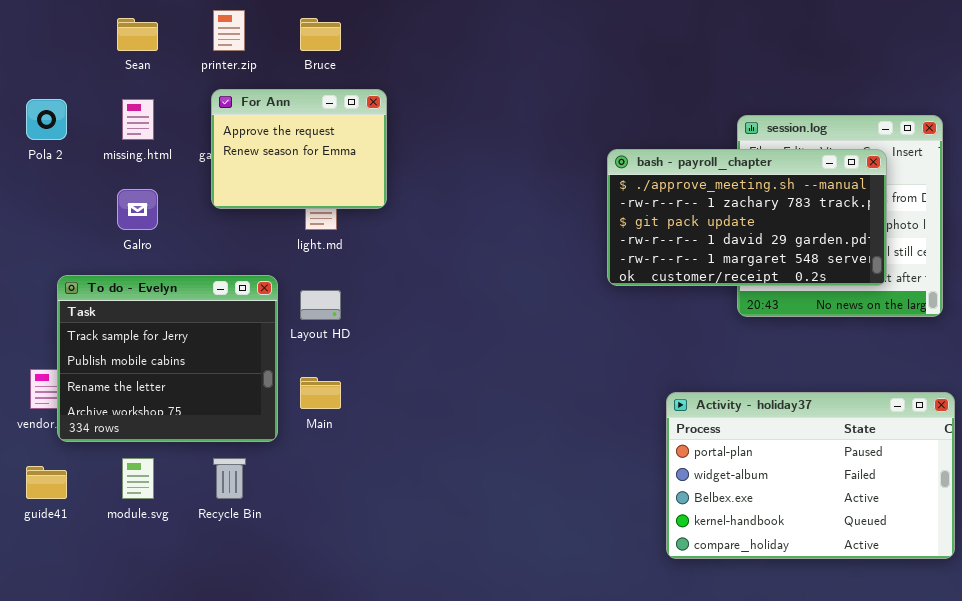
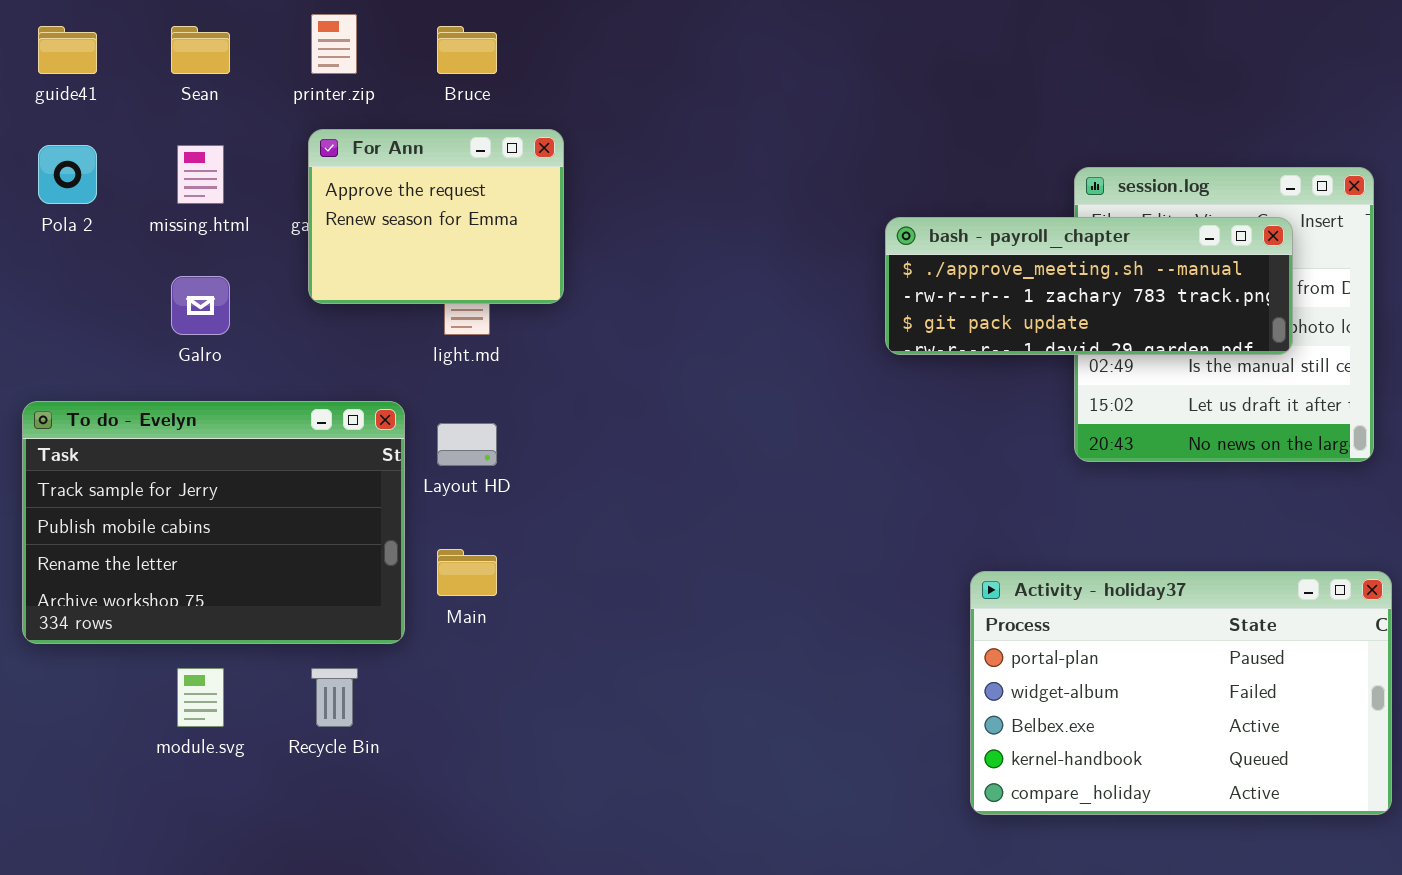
bash - payroll_chapter: [607,149,887,286] -> [885,217,1293,355], resized
To do - Evelyn: [57,275,278,442] -> [22,401,405,644], resized
guide41: [26,466,67,499] -> [38,26,97,74], moved

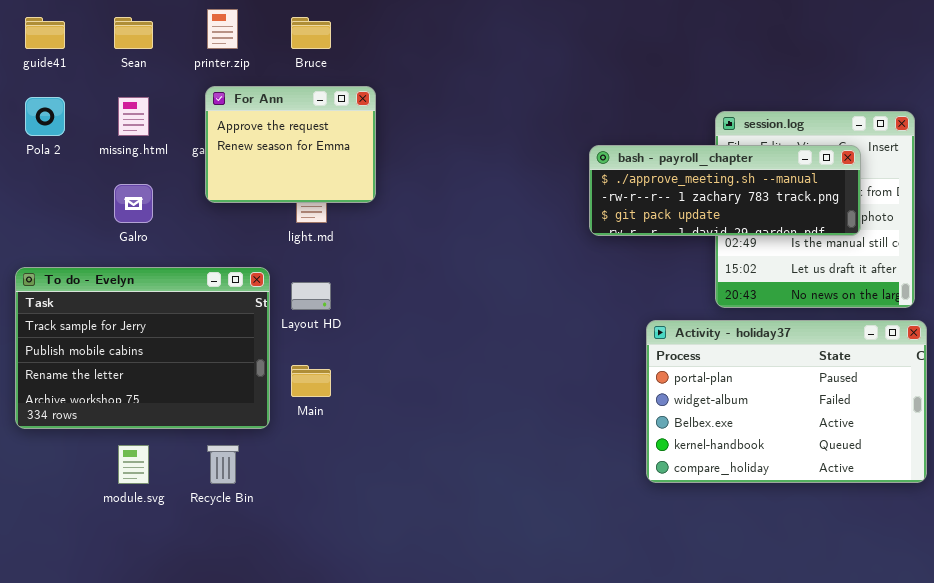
Activity - holiday37: [970,571,1392,815] -> [646,320,927,483], moved

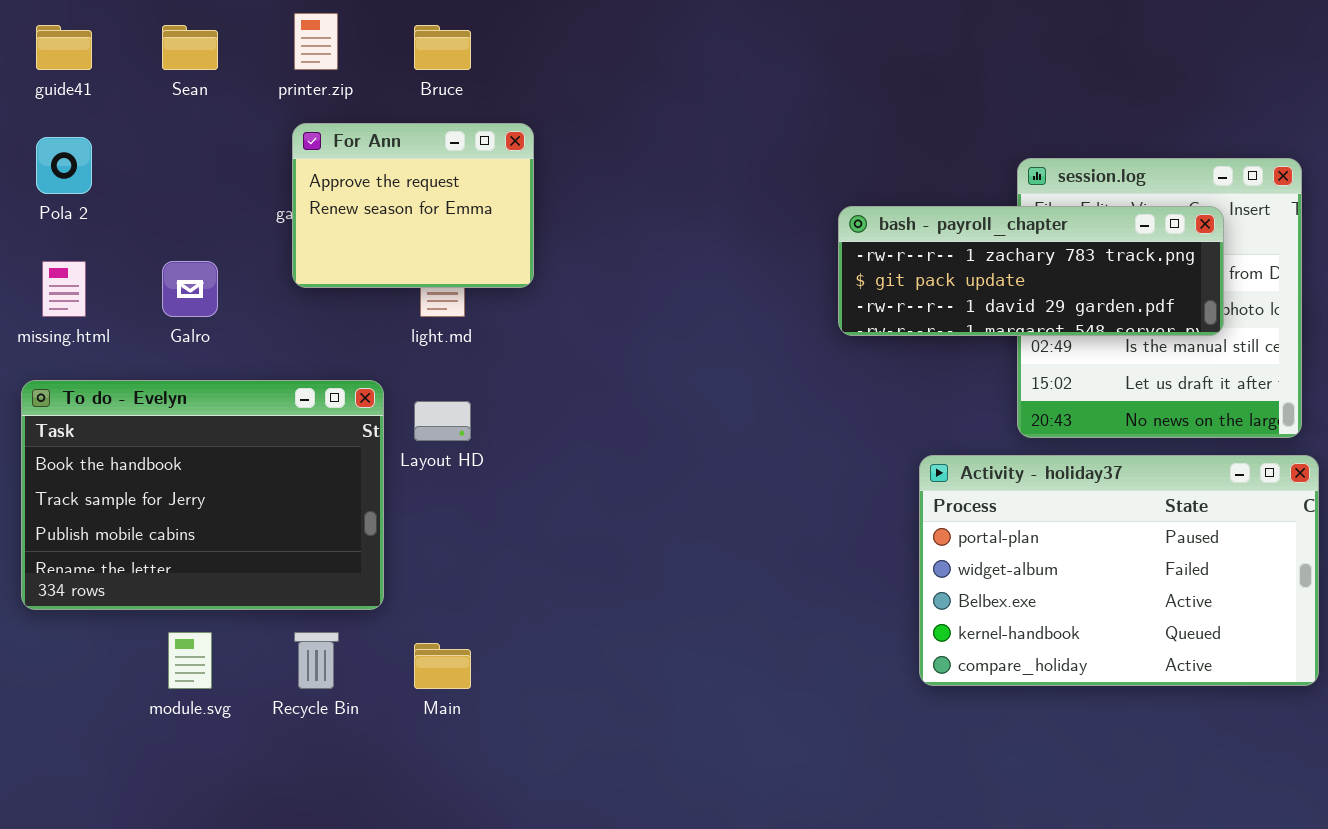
missing.html: [118,97,149,136] -> [42,261,86,317], moved
bash - payroll_chapter: [589,145,861,236] -> [838,206,1224,336], scrolled down 1 row
To do - Evelyn: [15,267,270,429] -> [21,380,384,610], scrolled up 1 row
Main: [291,365,331,397] -> [414,643,471,689], moved

